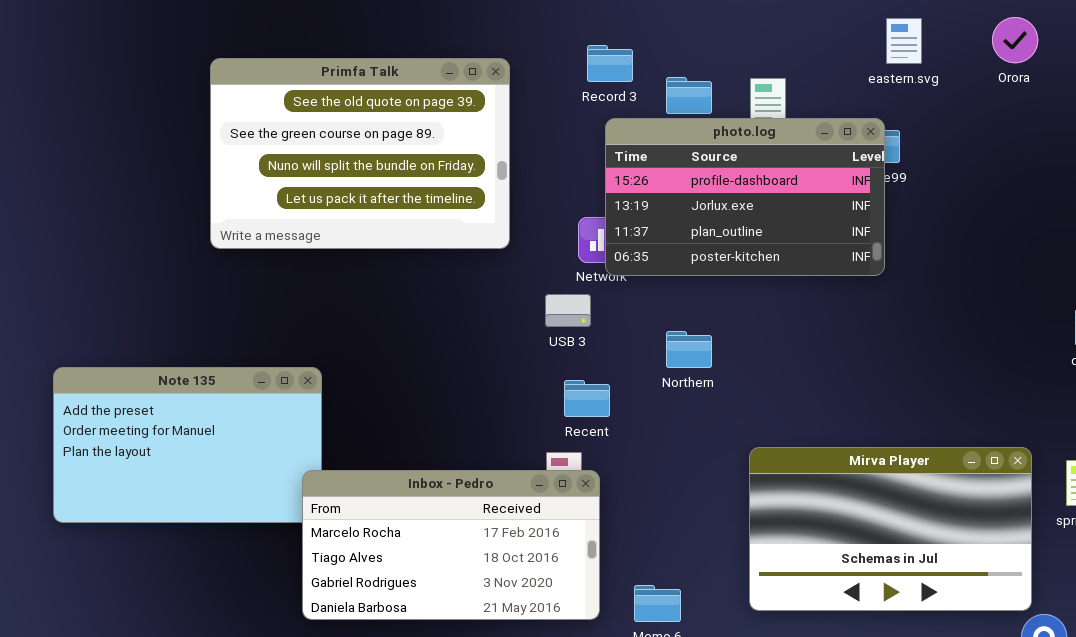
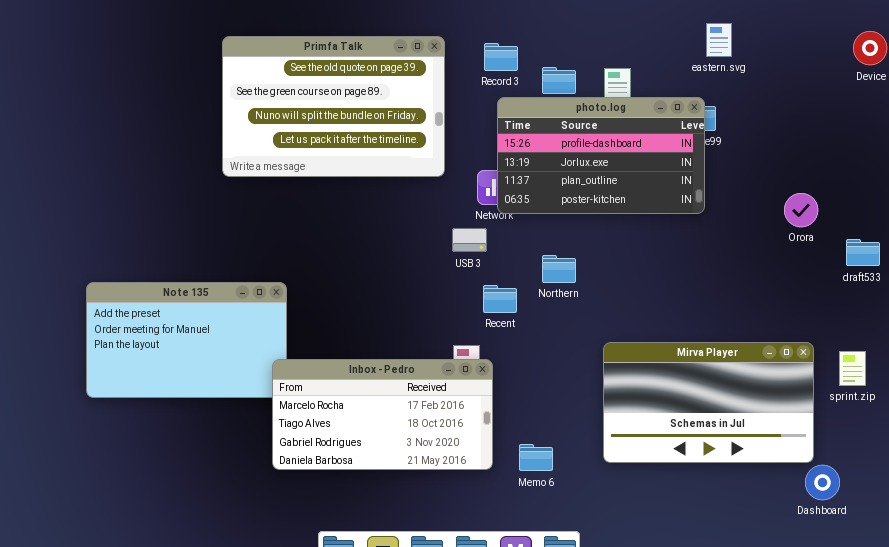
Orora: [992,17,1038,63] -> [784,193,818,227], moved
Primfa Talk: [210,58,510,249] -> [222,36,445,177], moved
Recent: [564,380,610,417] -> [483,285,517,313], moved

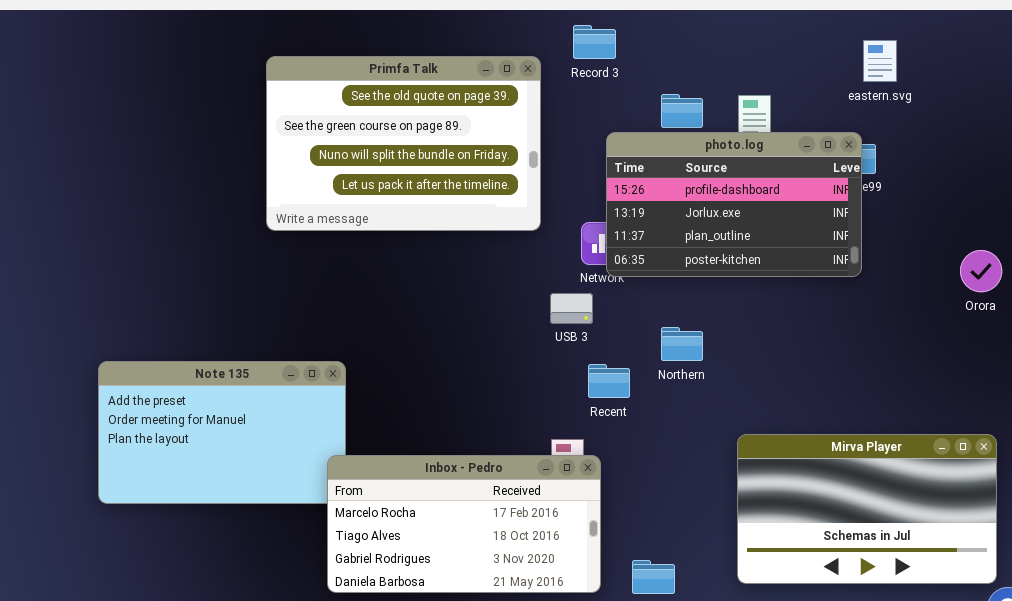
Record 3: [484,43,518,71] -> [573,25,616,59], moved

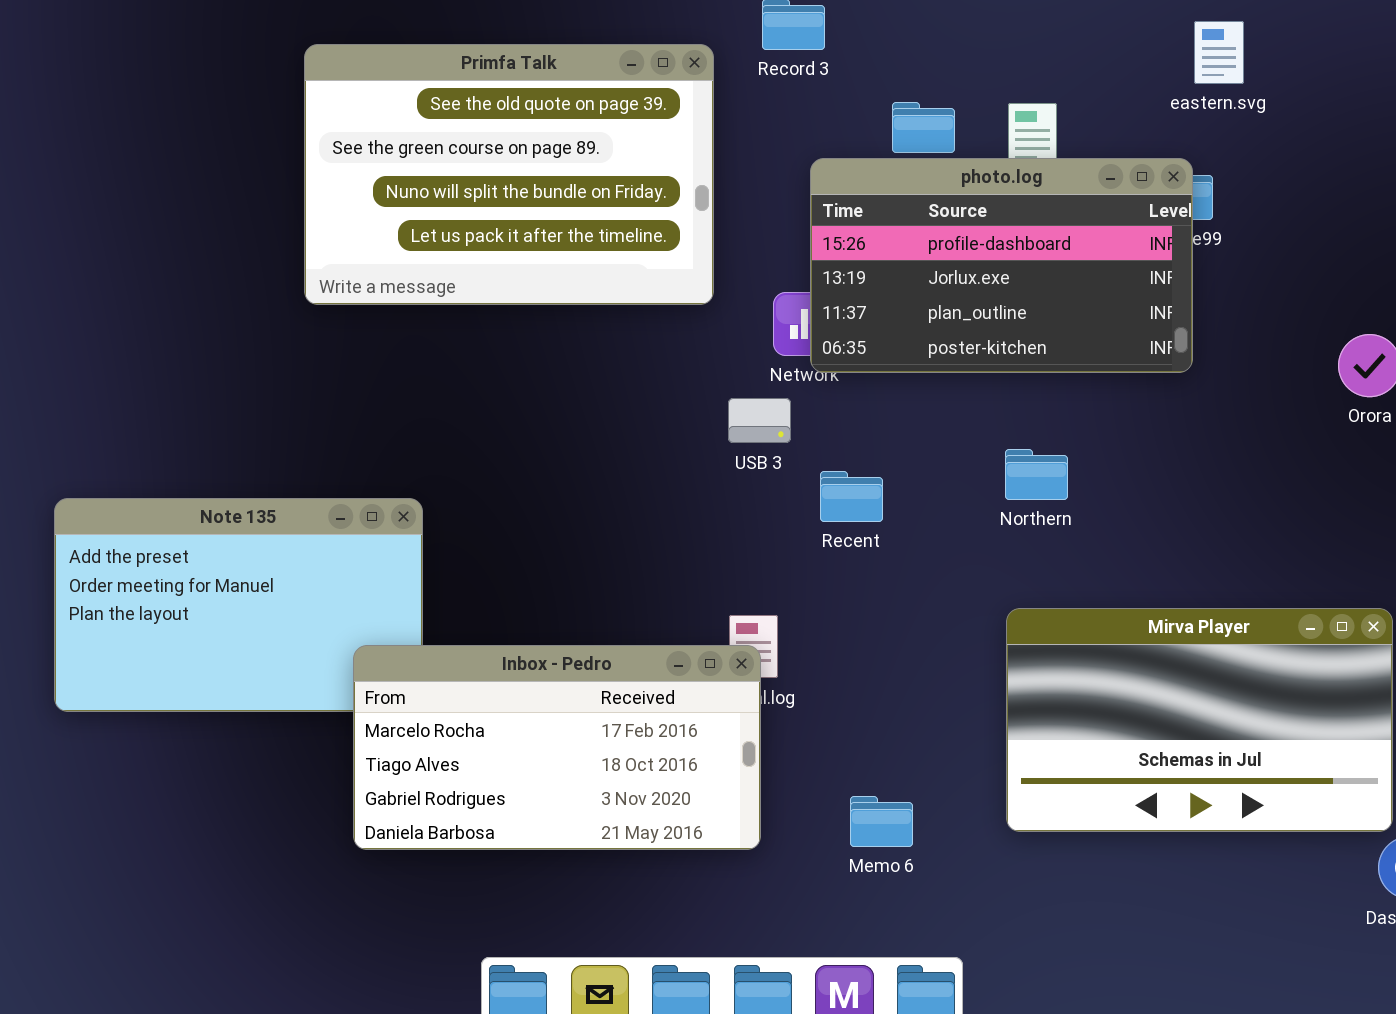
Northern: [661,327,703,361] -> [1005,449,1068,500], moved
Recent: [588,364,630,398] -> [820,471,883,522], moved
Inbox - Pedro: [327,455,601,593] -> [353,645,761,850], moved

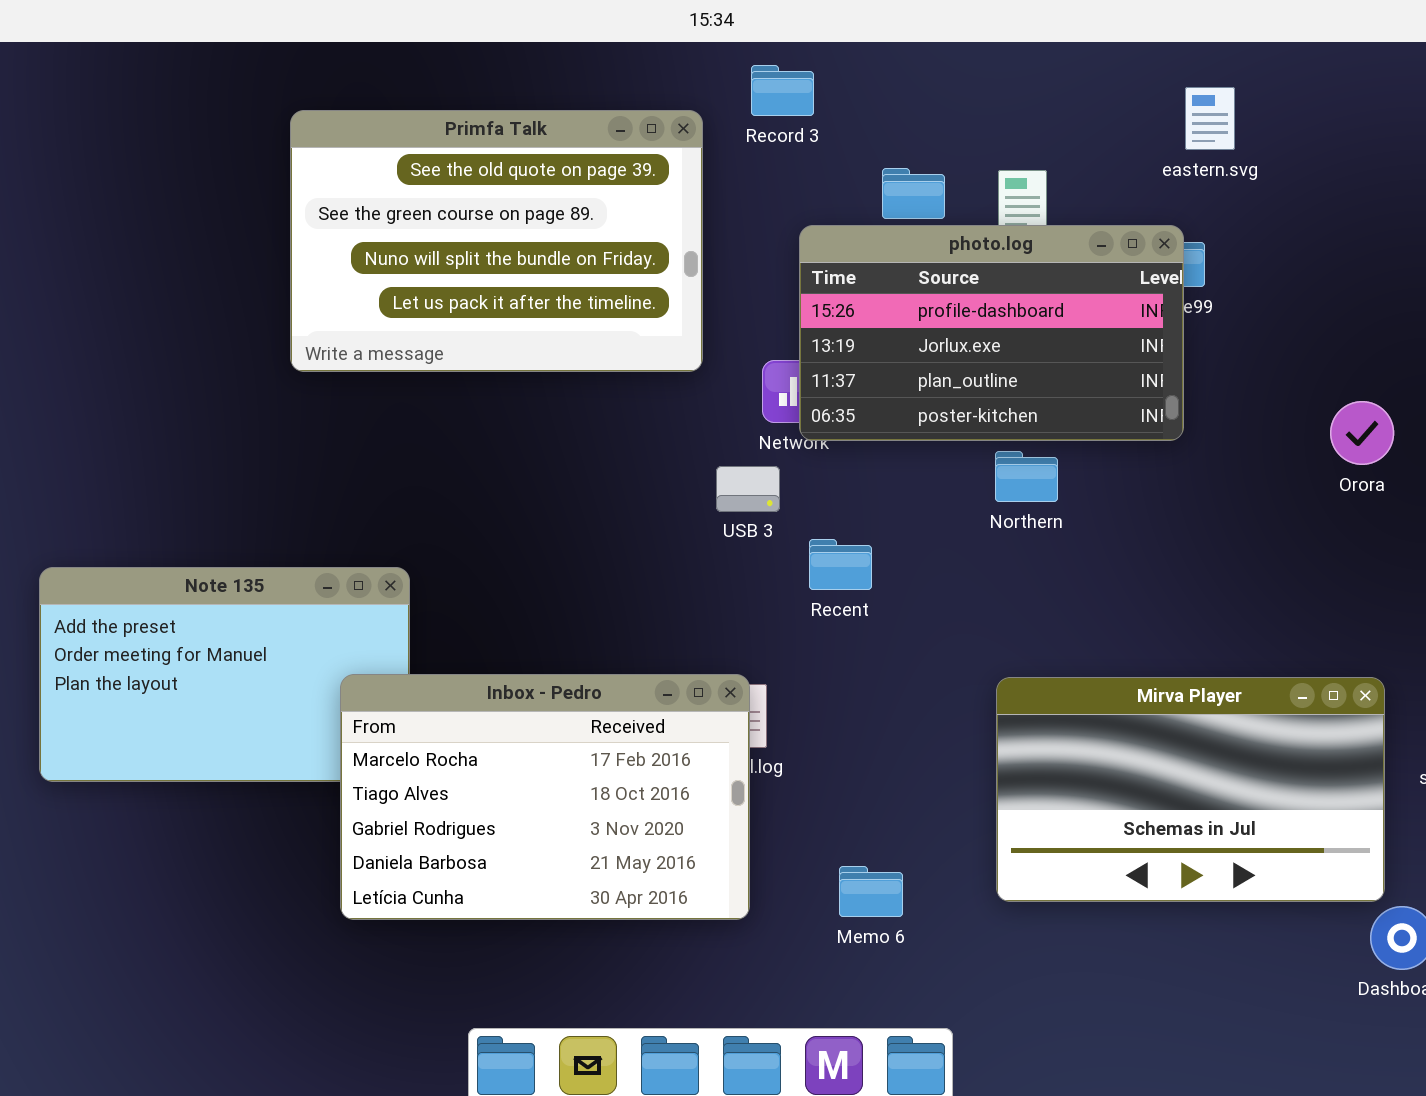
Northern: [1005,449,1068,500] -> [995,451,1058,502], moved
Inbox - Pedro: [353,645,761,850] -> [340,674,750,920], resized

